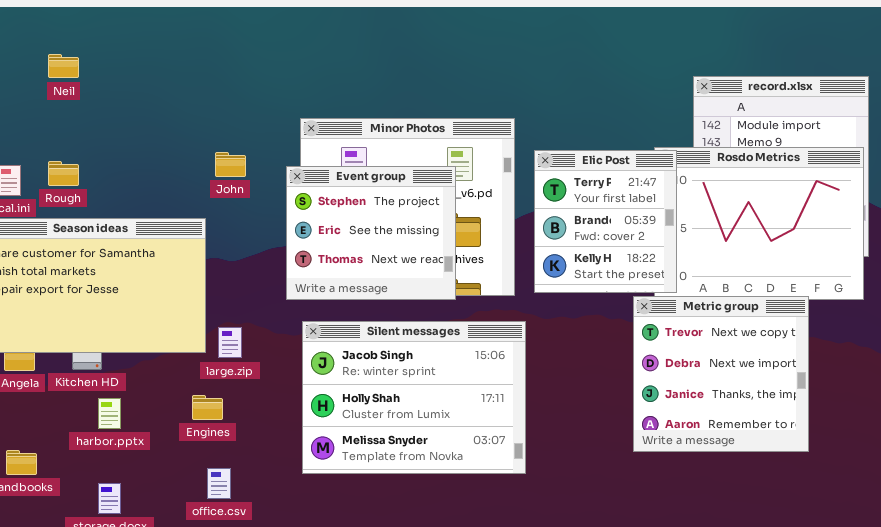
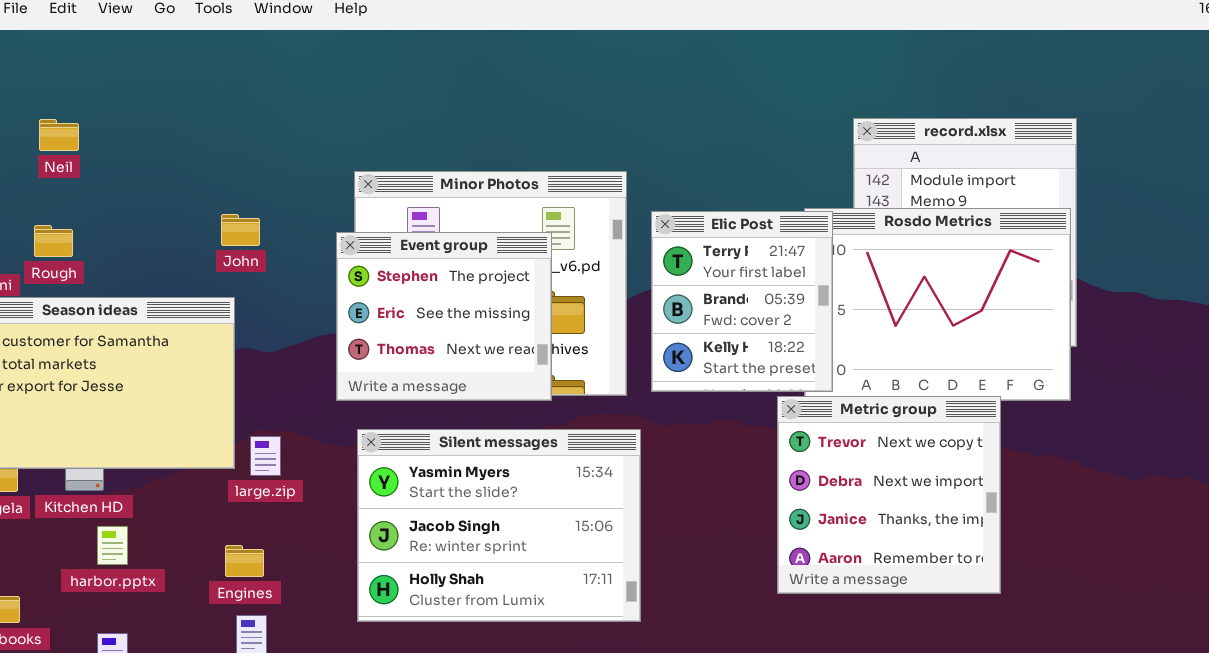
Neil: [48,54,79,78] -> [39,119,79,151], moved
John: [215,152,246,177] -> [221,214,260,246], moved
Silent messages: [302,321,526,474] -> [357,429,641,622], scrolled up 1 row
Engines: [192,395,223,420] -> [225,545,264,577], moved

